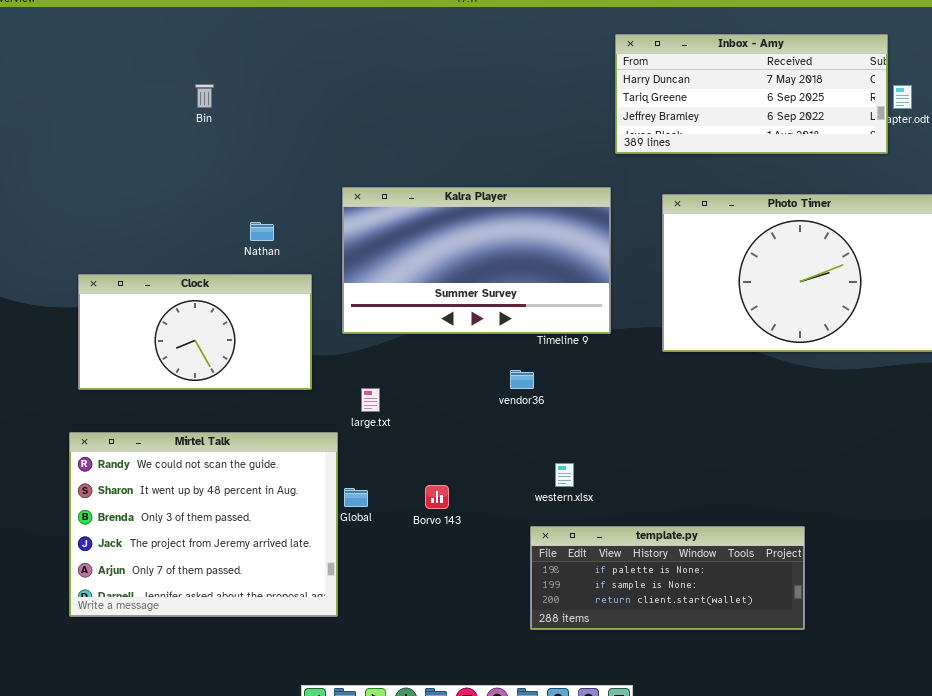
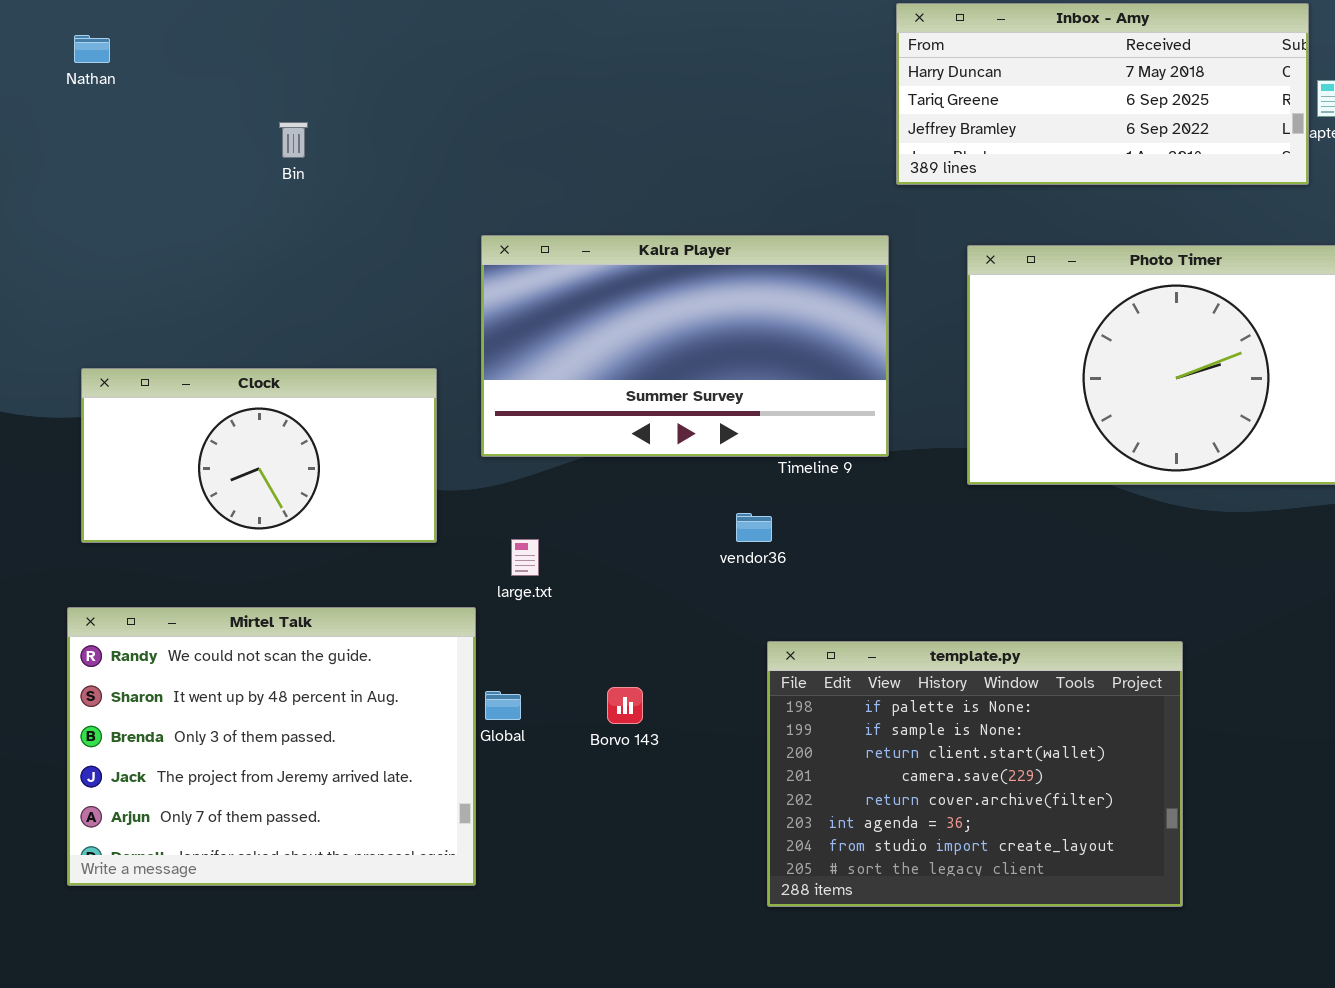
Bin: [195,84,214,108] -> [279,122,308,158], moved
Nathan: [250,222,274,241] -> [74,35,110,63], moved
template.py: [530,526,805,630] -> [767,641,1183,907], resized

